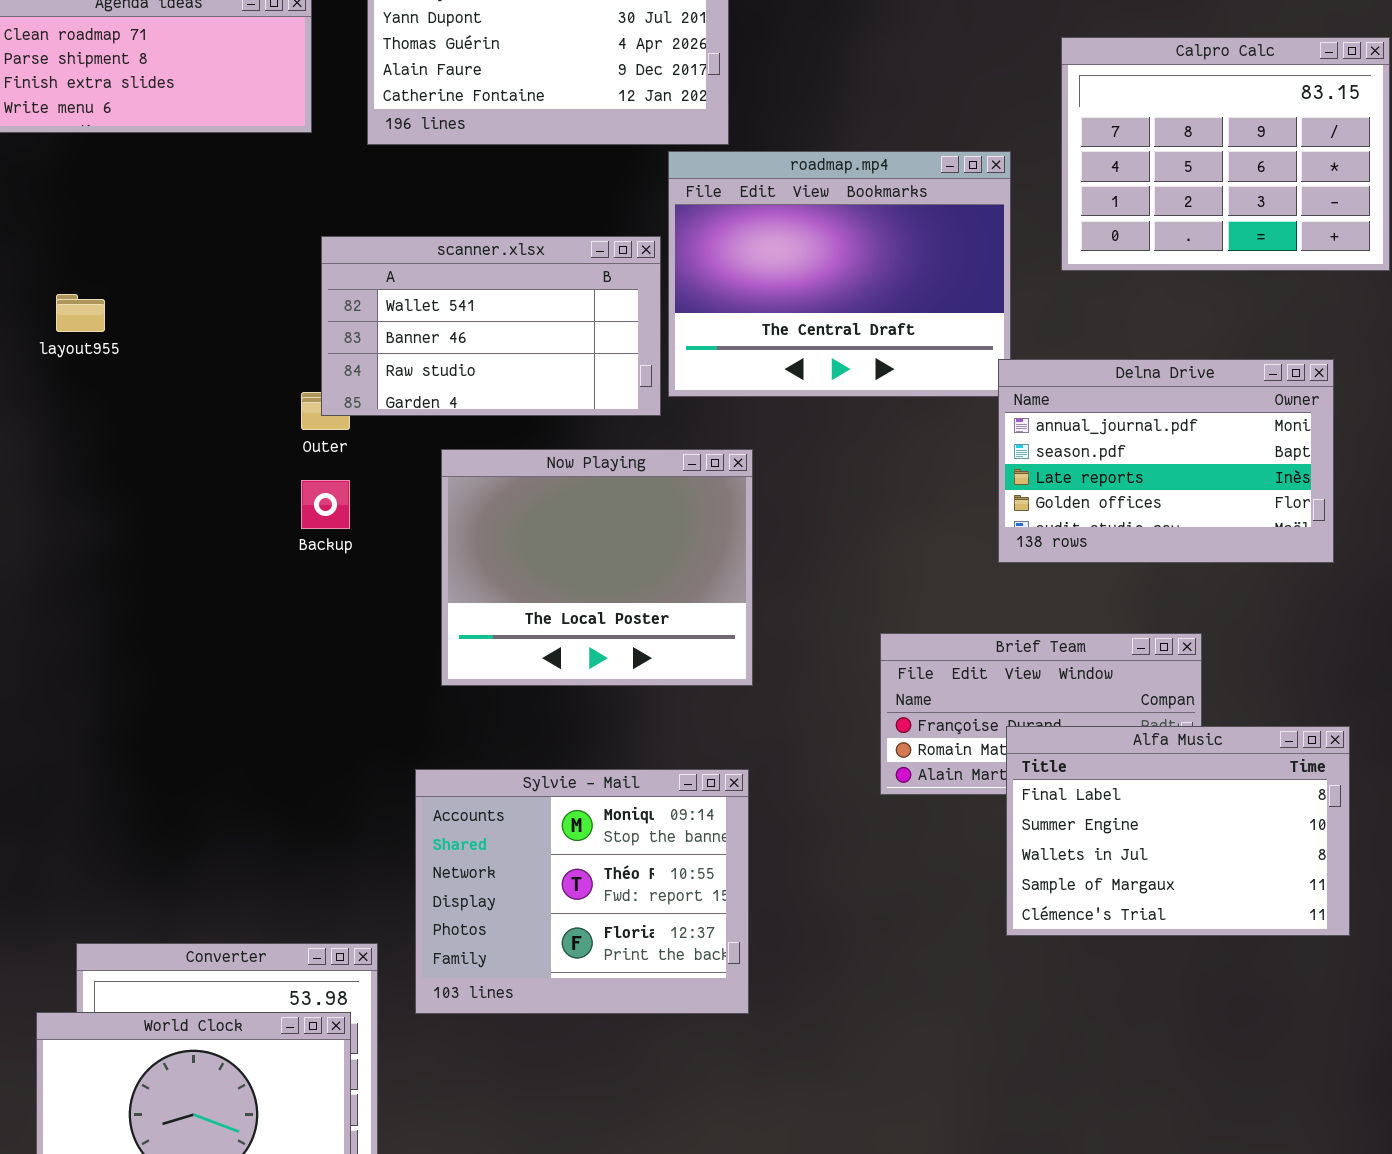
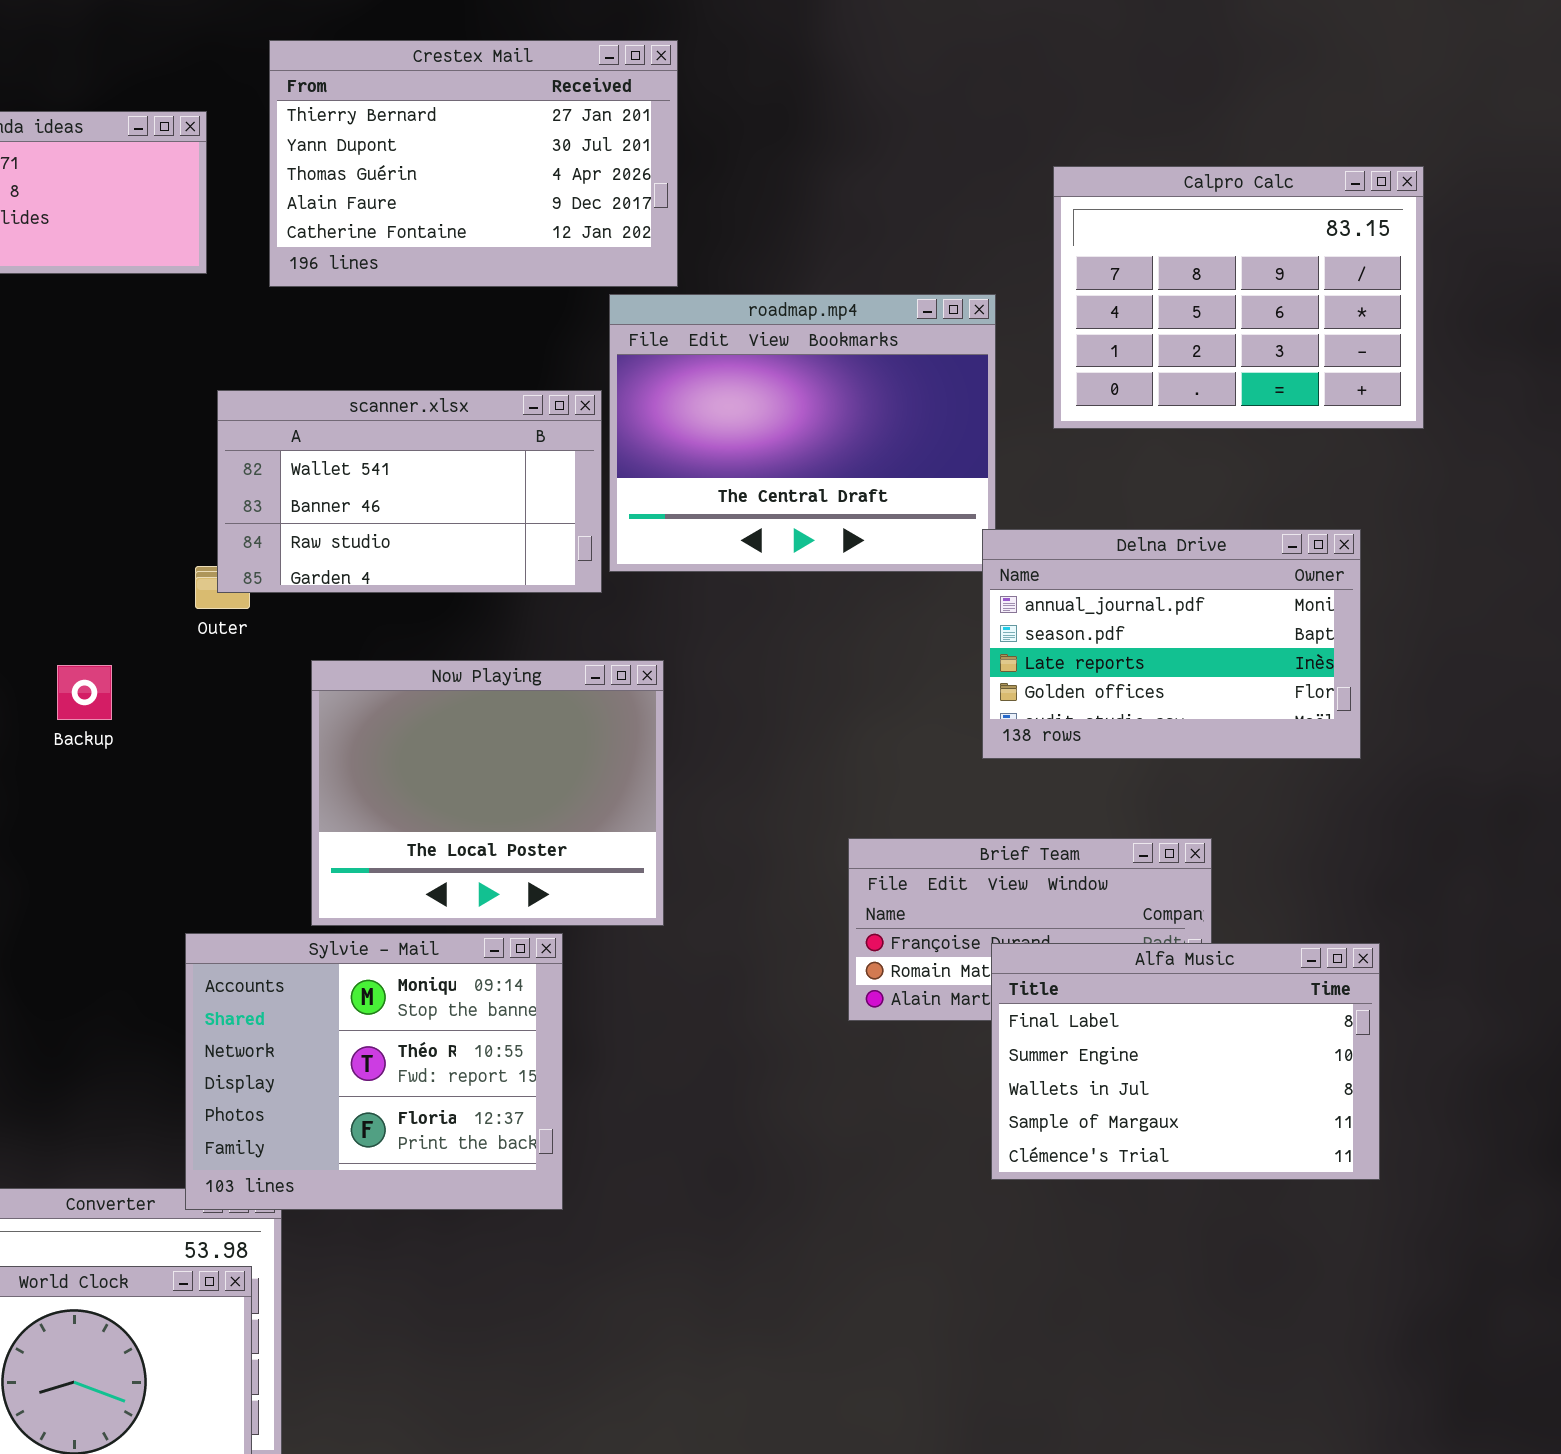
Now Playing: [441,449,753,686] -> [311,660,664,926], moved
Backup: [301,480,350,529] -> [57,665,112,720], moved
Sylvie - Mail: [415,769,749,1014] -> [185,933,563,1210], moved

